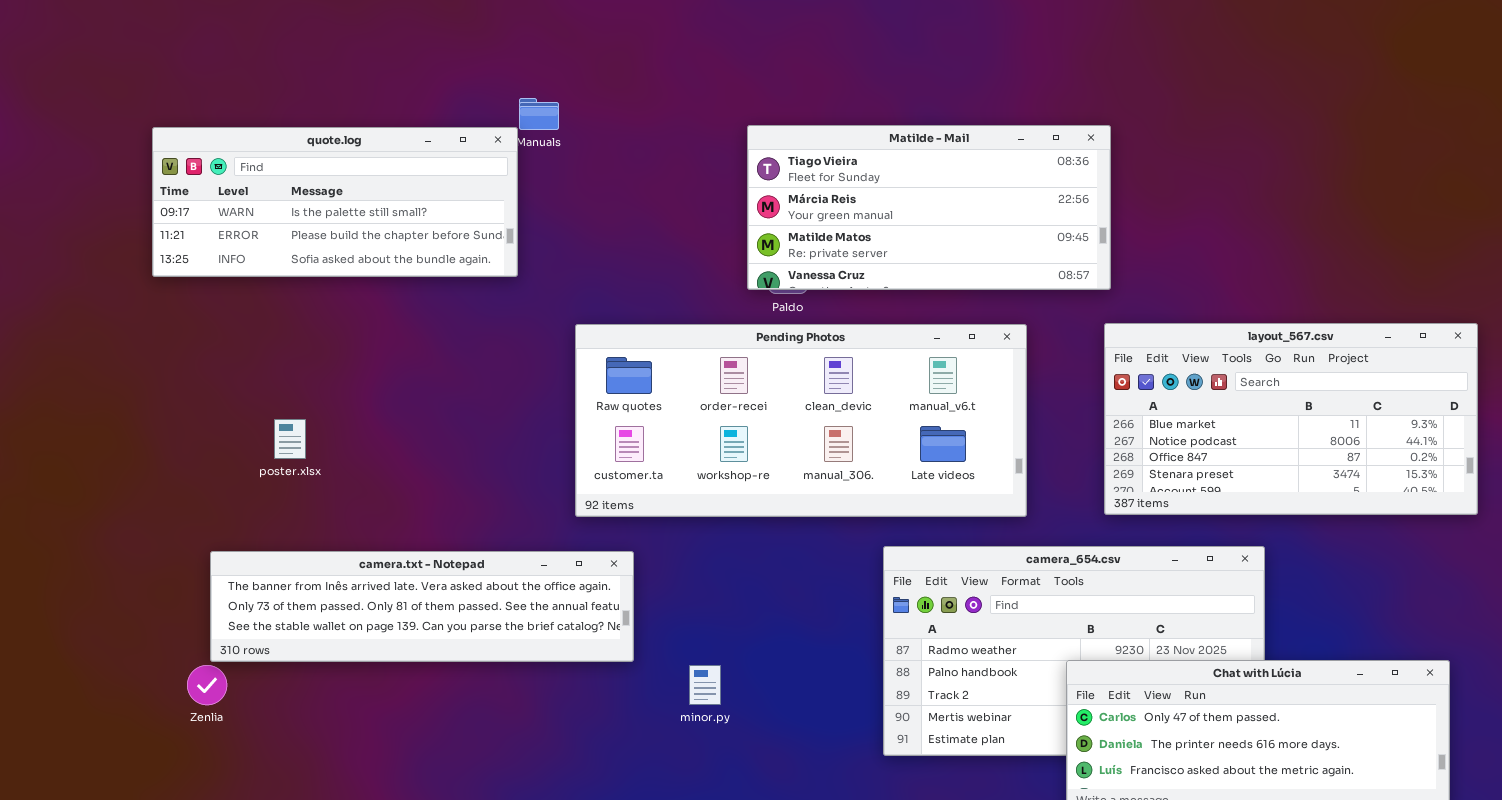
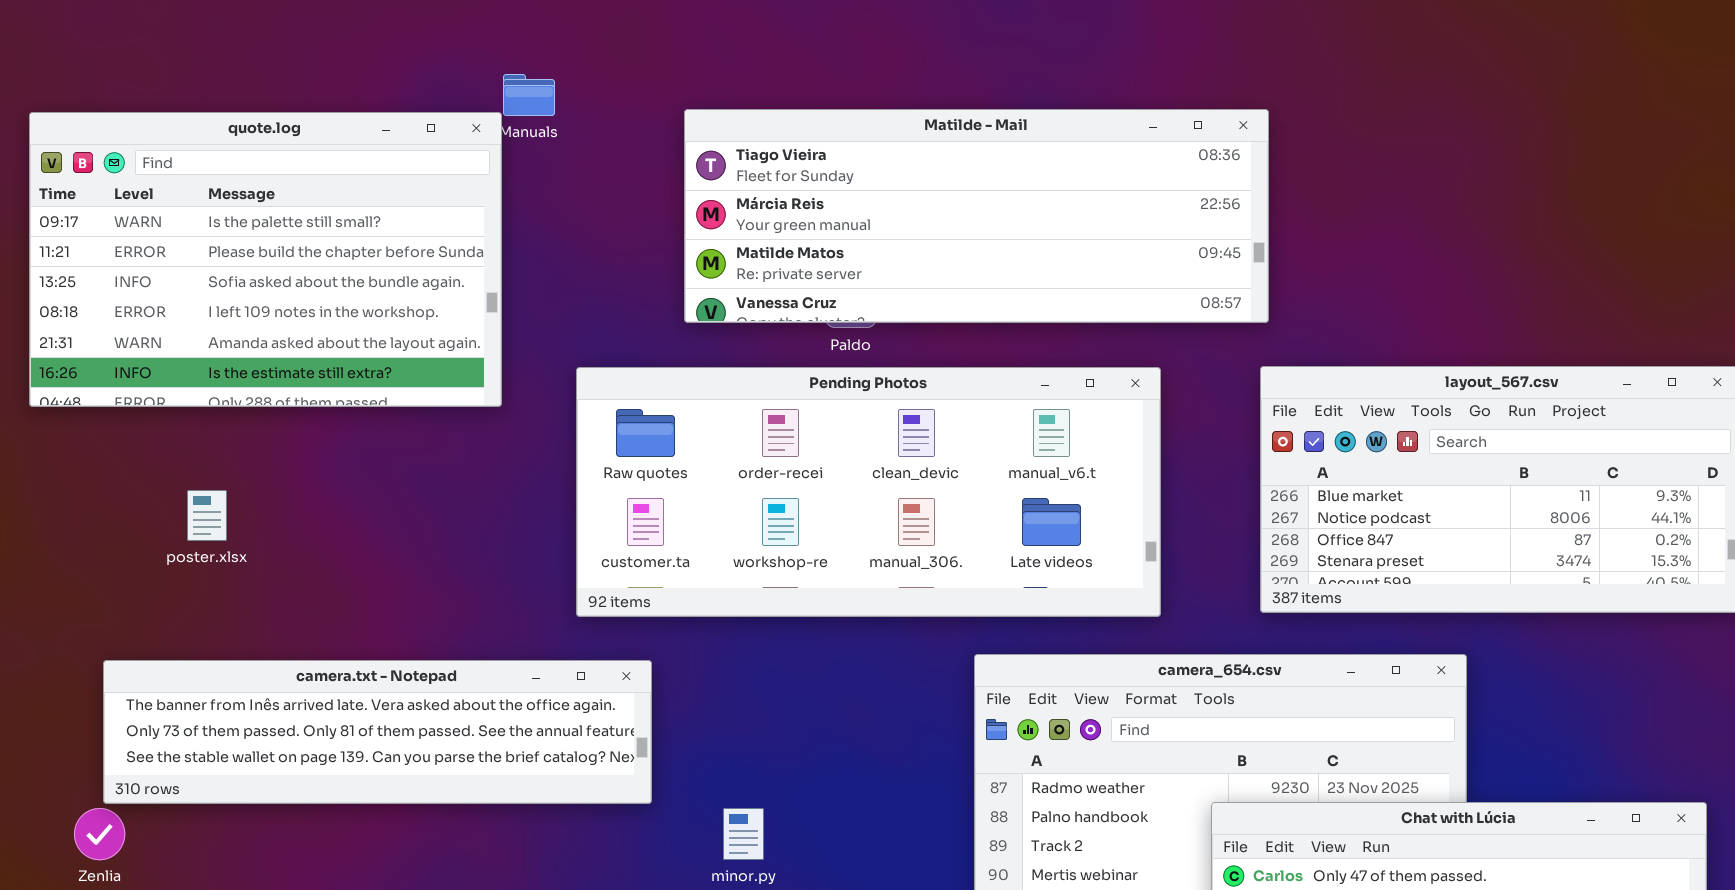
Matilde - Mail: [747,125,1111,290] -> [684,109,1269,323], resized
quote.log: [152,127,518,277] -> [29,112,502,407], resized

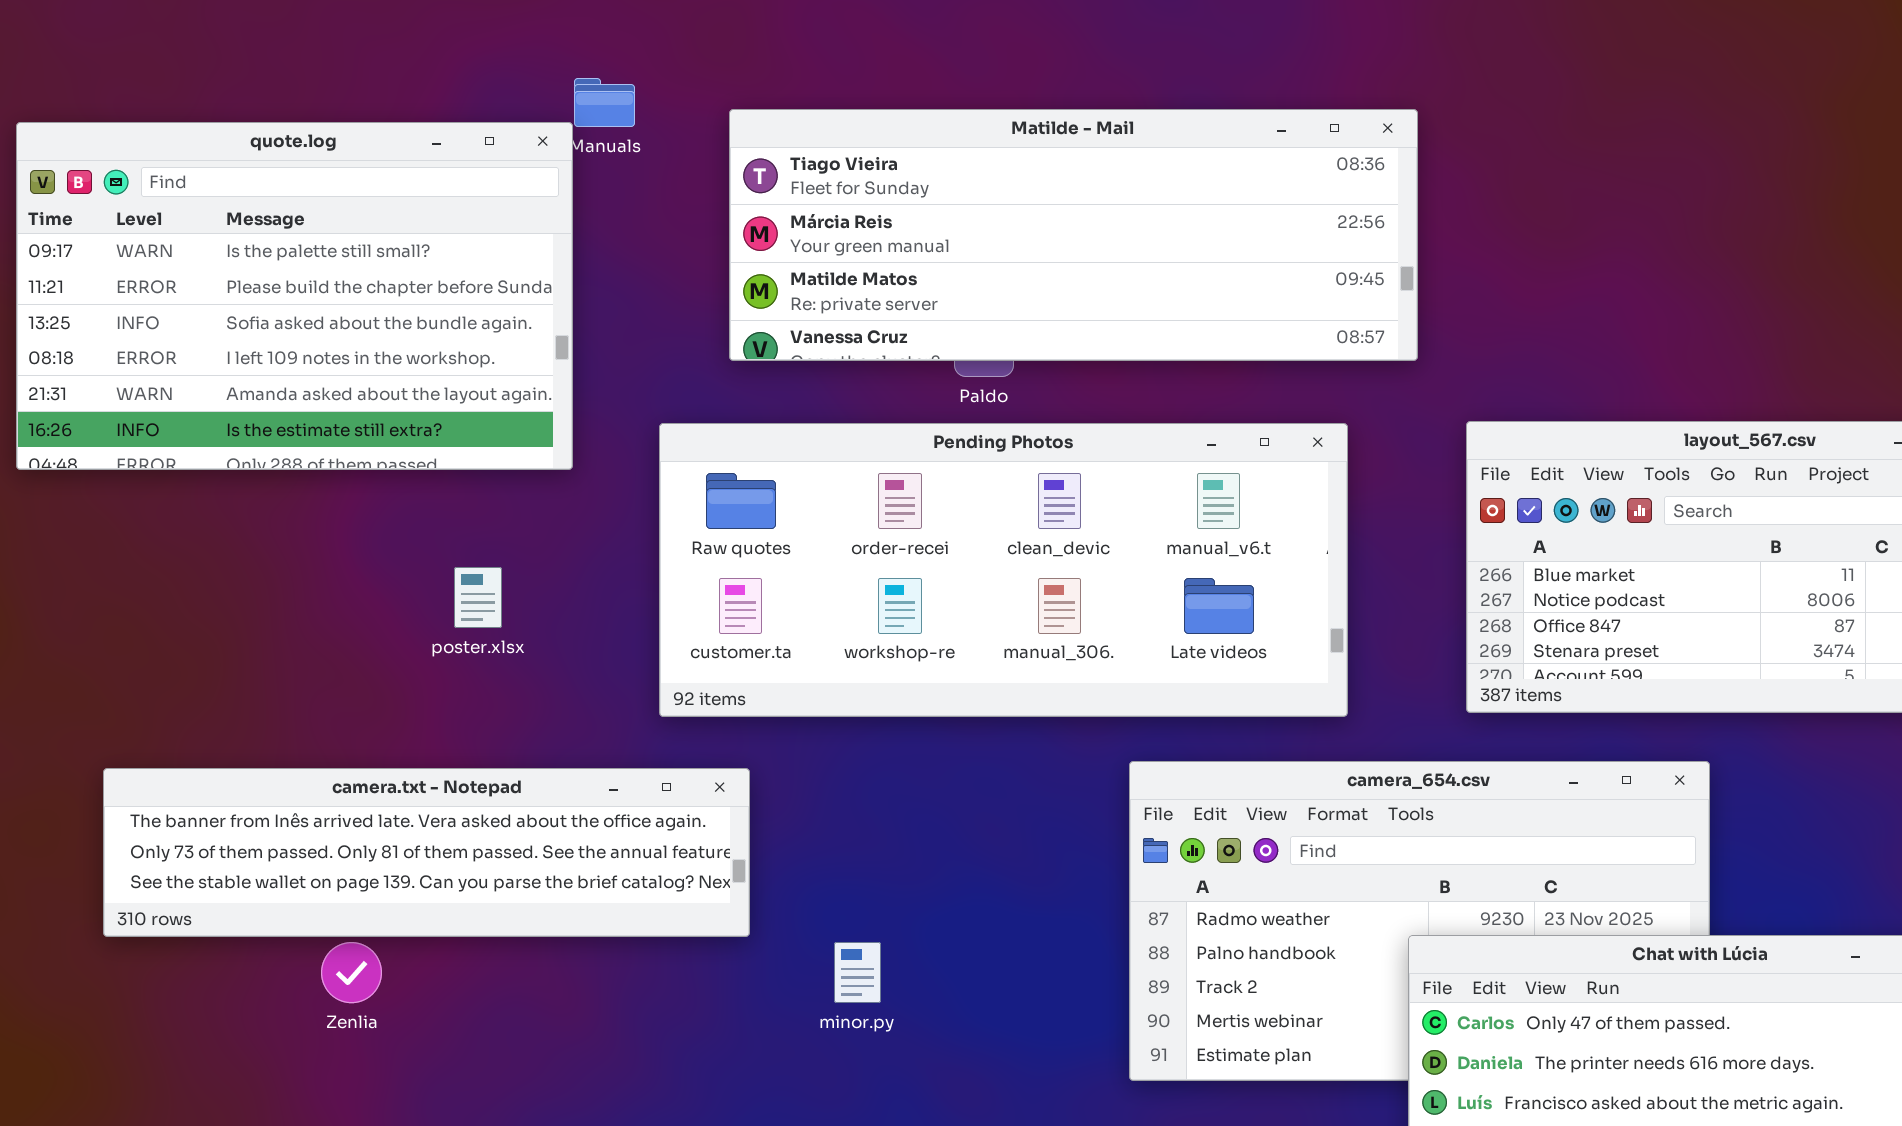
Matilde - Mail: [684,109,1269,323] -> [729,109,1418,361], moved
poster.xlsx: [187,490,227,541] -> [454,567,502,628], moved
Zenlia: [74,808,125,860] -> [321,942,382,1003], moved

